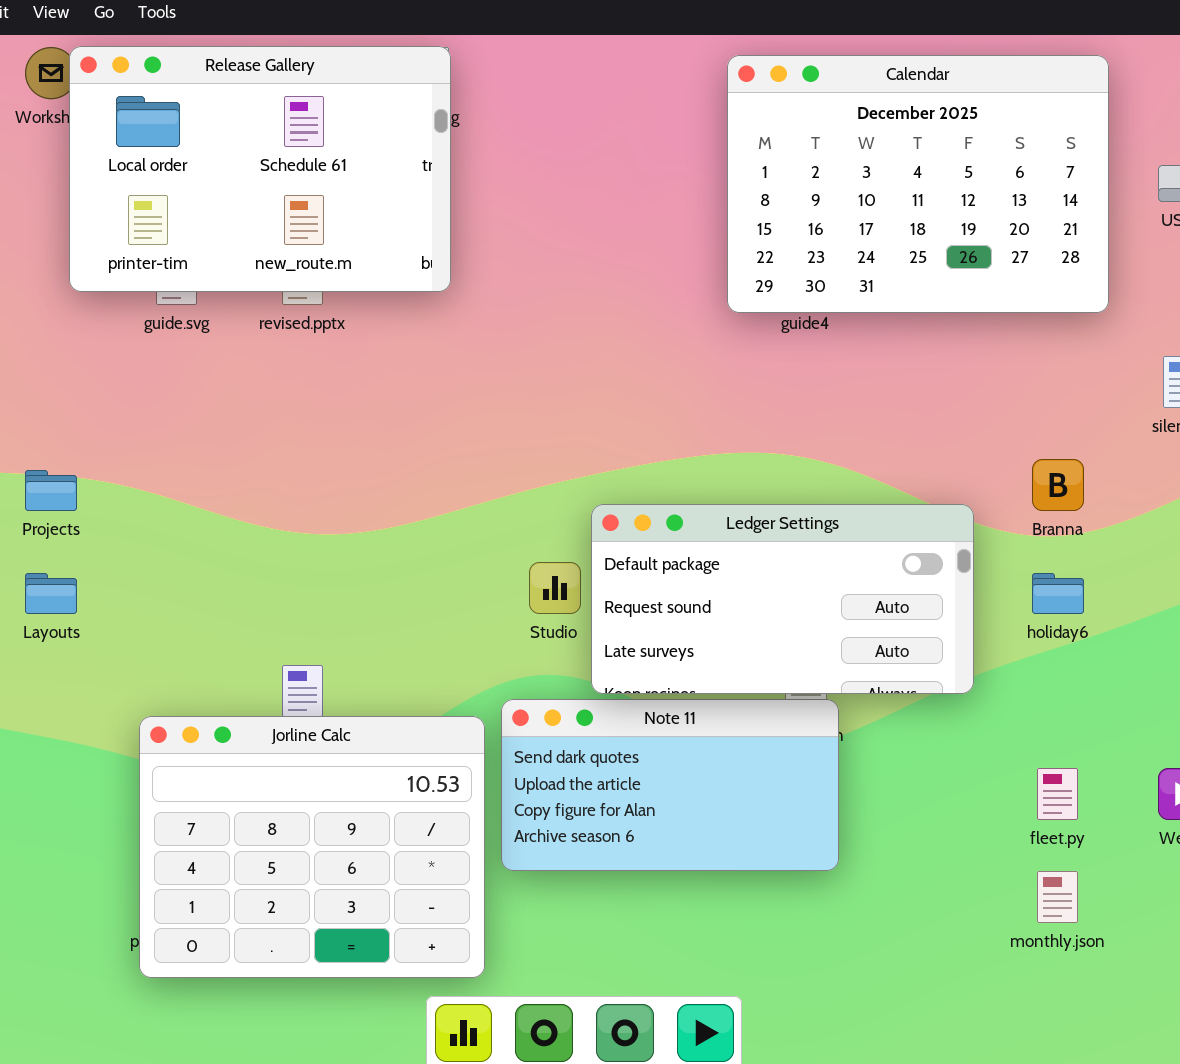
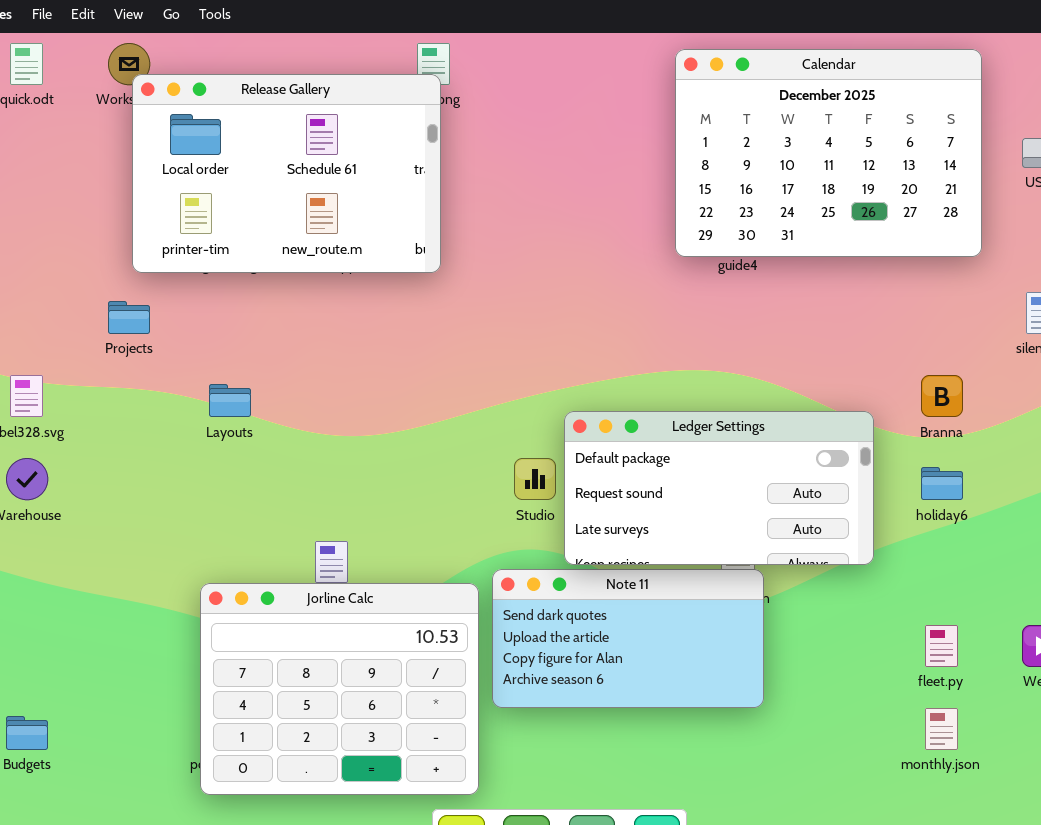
Release Gallery: [69,46,451,292] -> [132,74,441,273], moved
Projects: [25,470,77,511] -> [108,301,150,334], moved
Layouts: [25,573,77,614] -> [209,384,251,417], moved

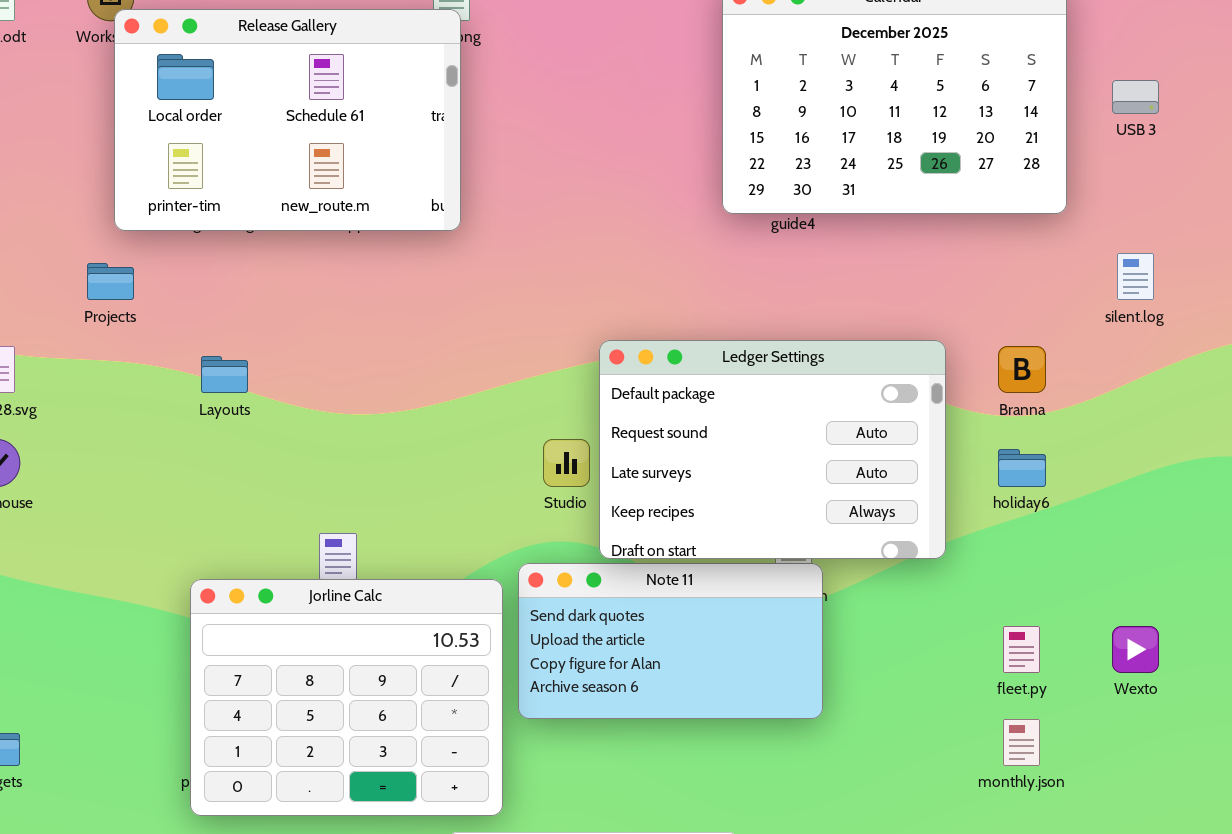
Ledger Settings: [564,411,874,565] -> [599,340,946,559], resized

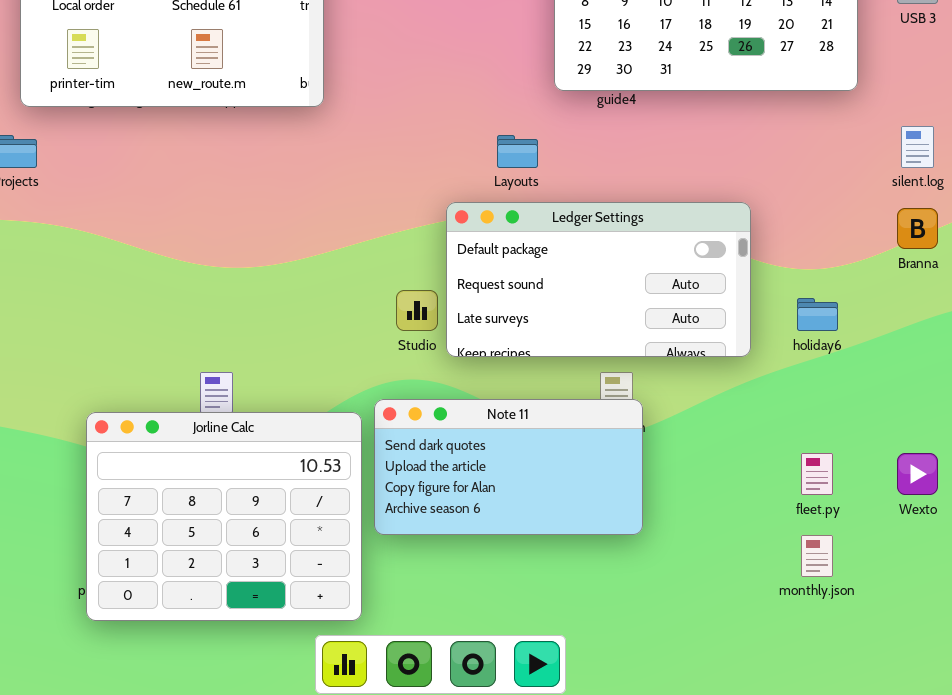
Ledger Settings: [599,340,946,559] -> [446,202,751,357], resized
Branna: [998,346,1046,393] -> [897,208,938,249], moved
Layouts: [201,356,248,393] -> [497,135,538,168], moved

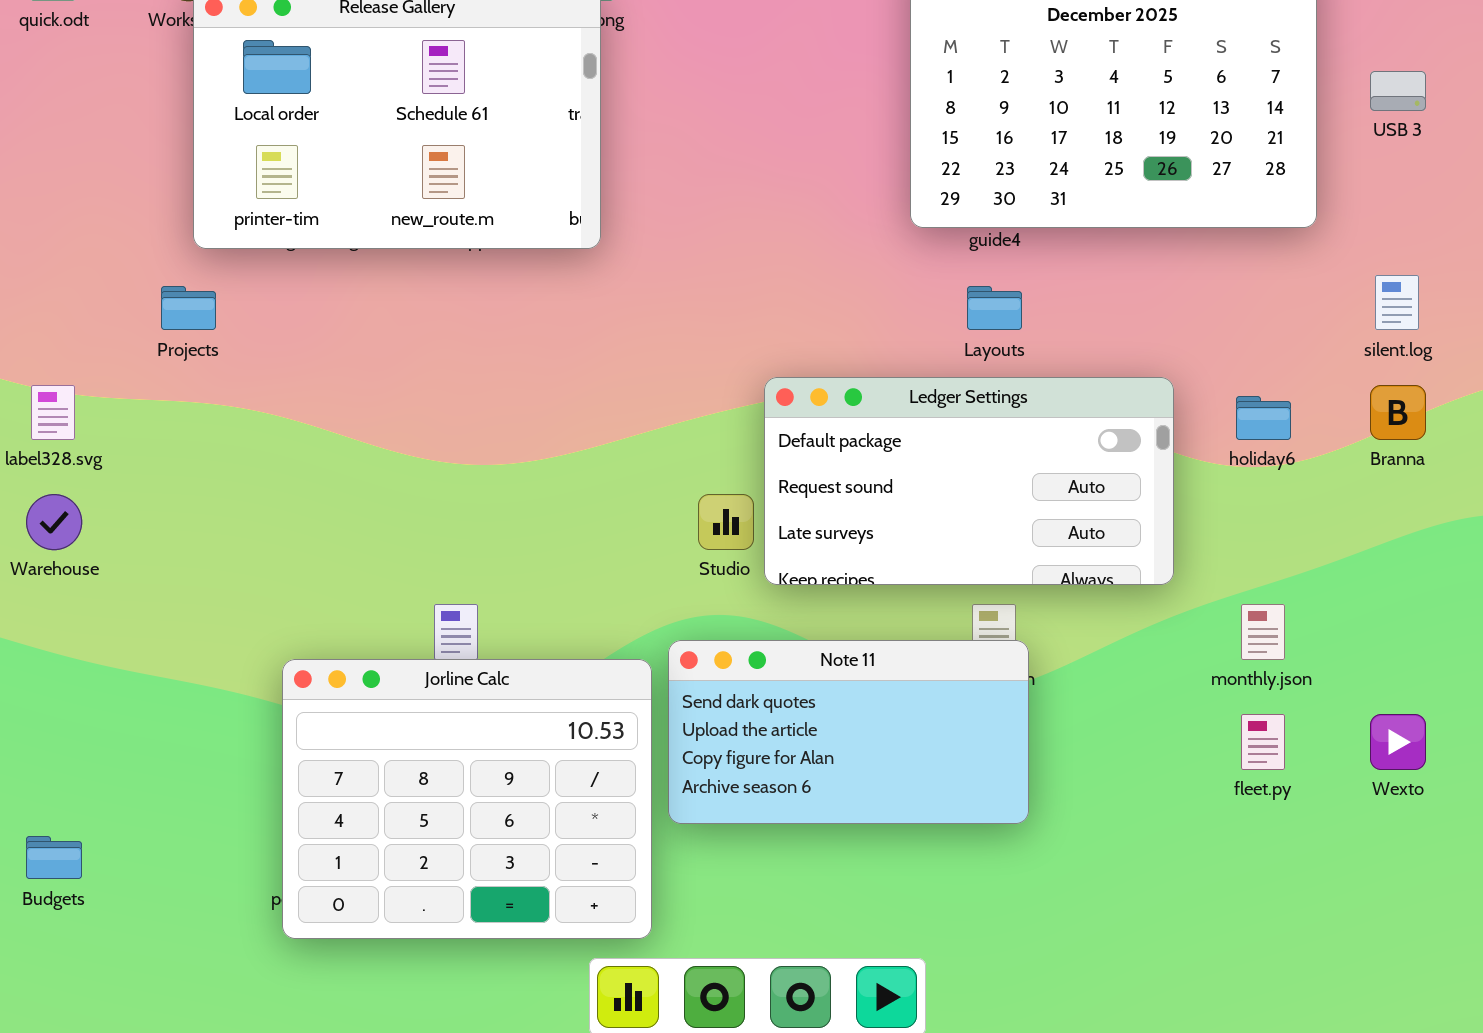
Layouts: [497,135,538,168] -> [967,286,1022,330], moved
holiday6: [797,298,838,331] -> [1236,396,1291,440], moved
monthly.json: [801,535,833,577] -> [1241,604,1285,660], moved

